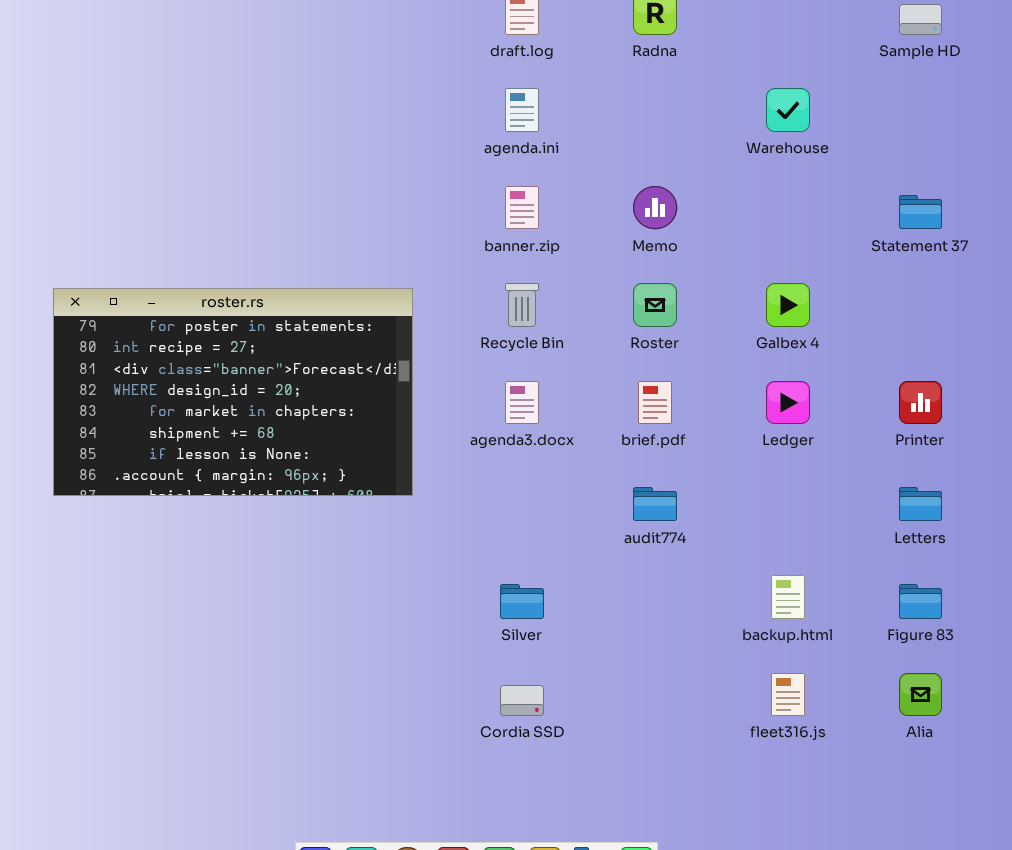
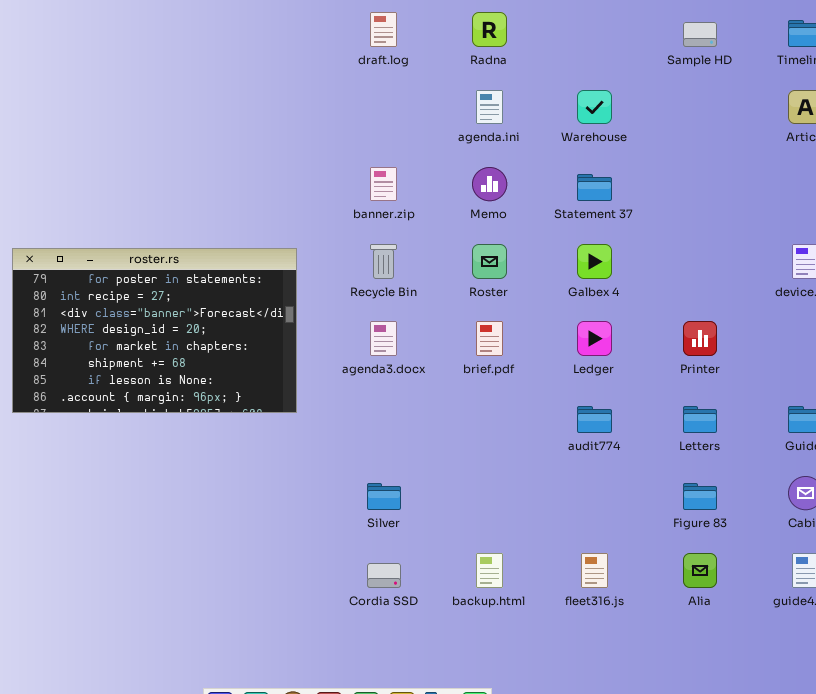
agenda.ini: [505,88,539,132] -> [476,90,503,124], moved
Statement 37: [899,195,942,229] -> [577,174,612,201], moved
audit774: [633,487,677,521] -> [577,406,612,433], moved
backup.html: [771,575,805,619] -> [476,553,503,588], moved

